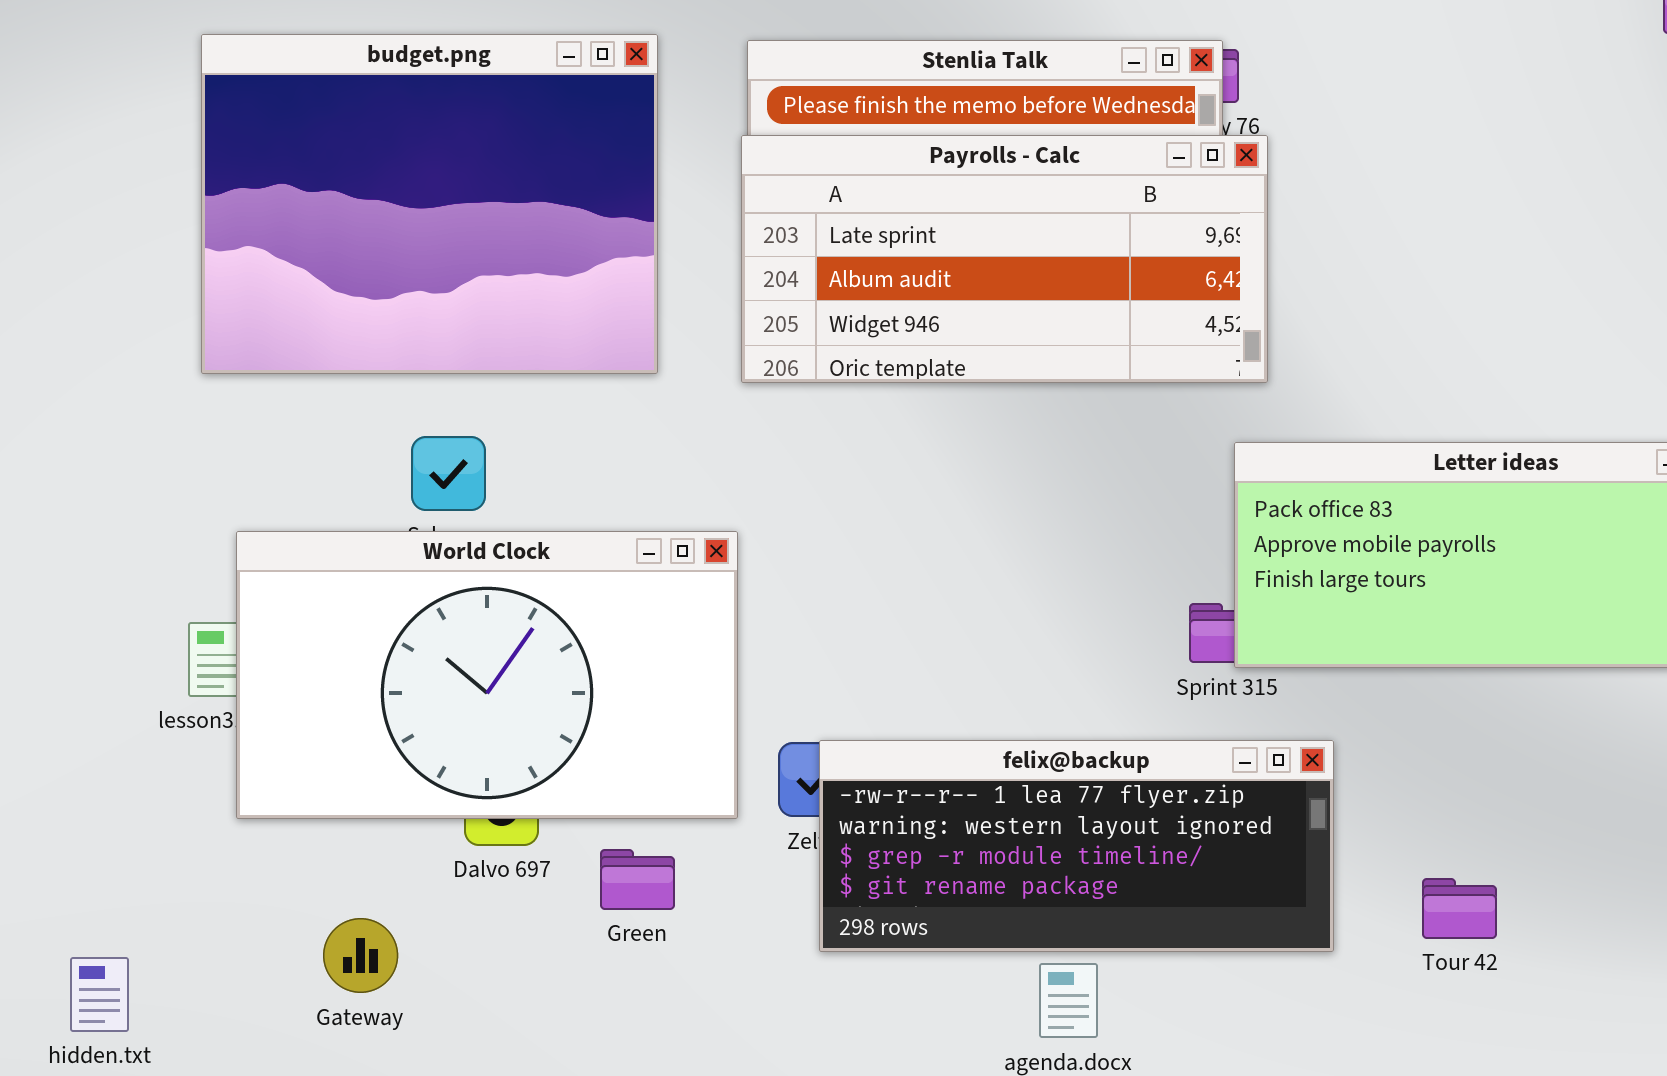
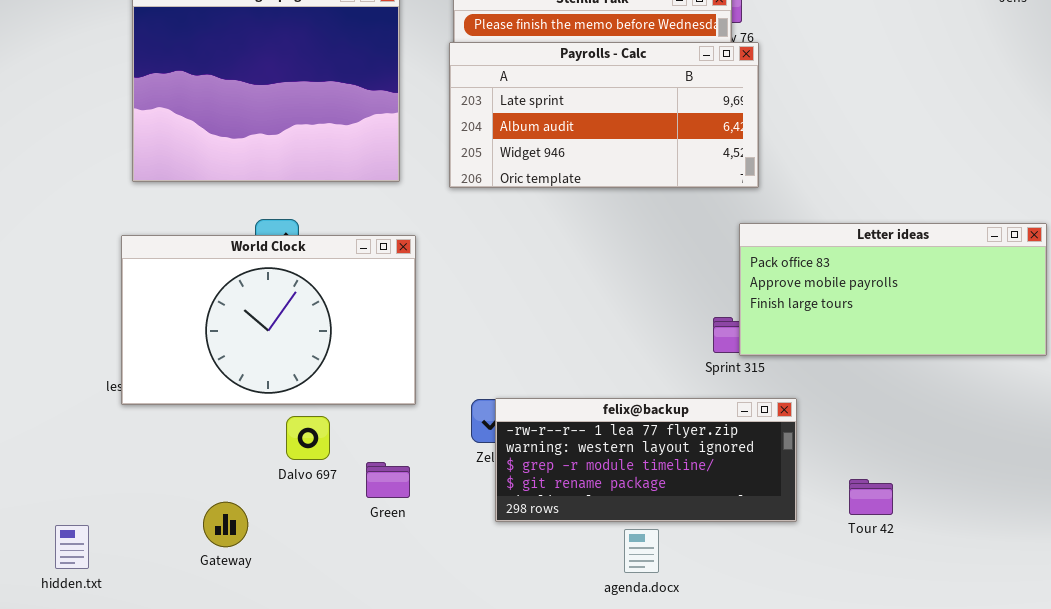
World Clock: [236,531,738,819] -> [121,235,416,405], moved

